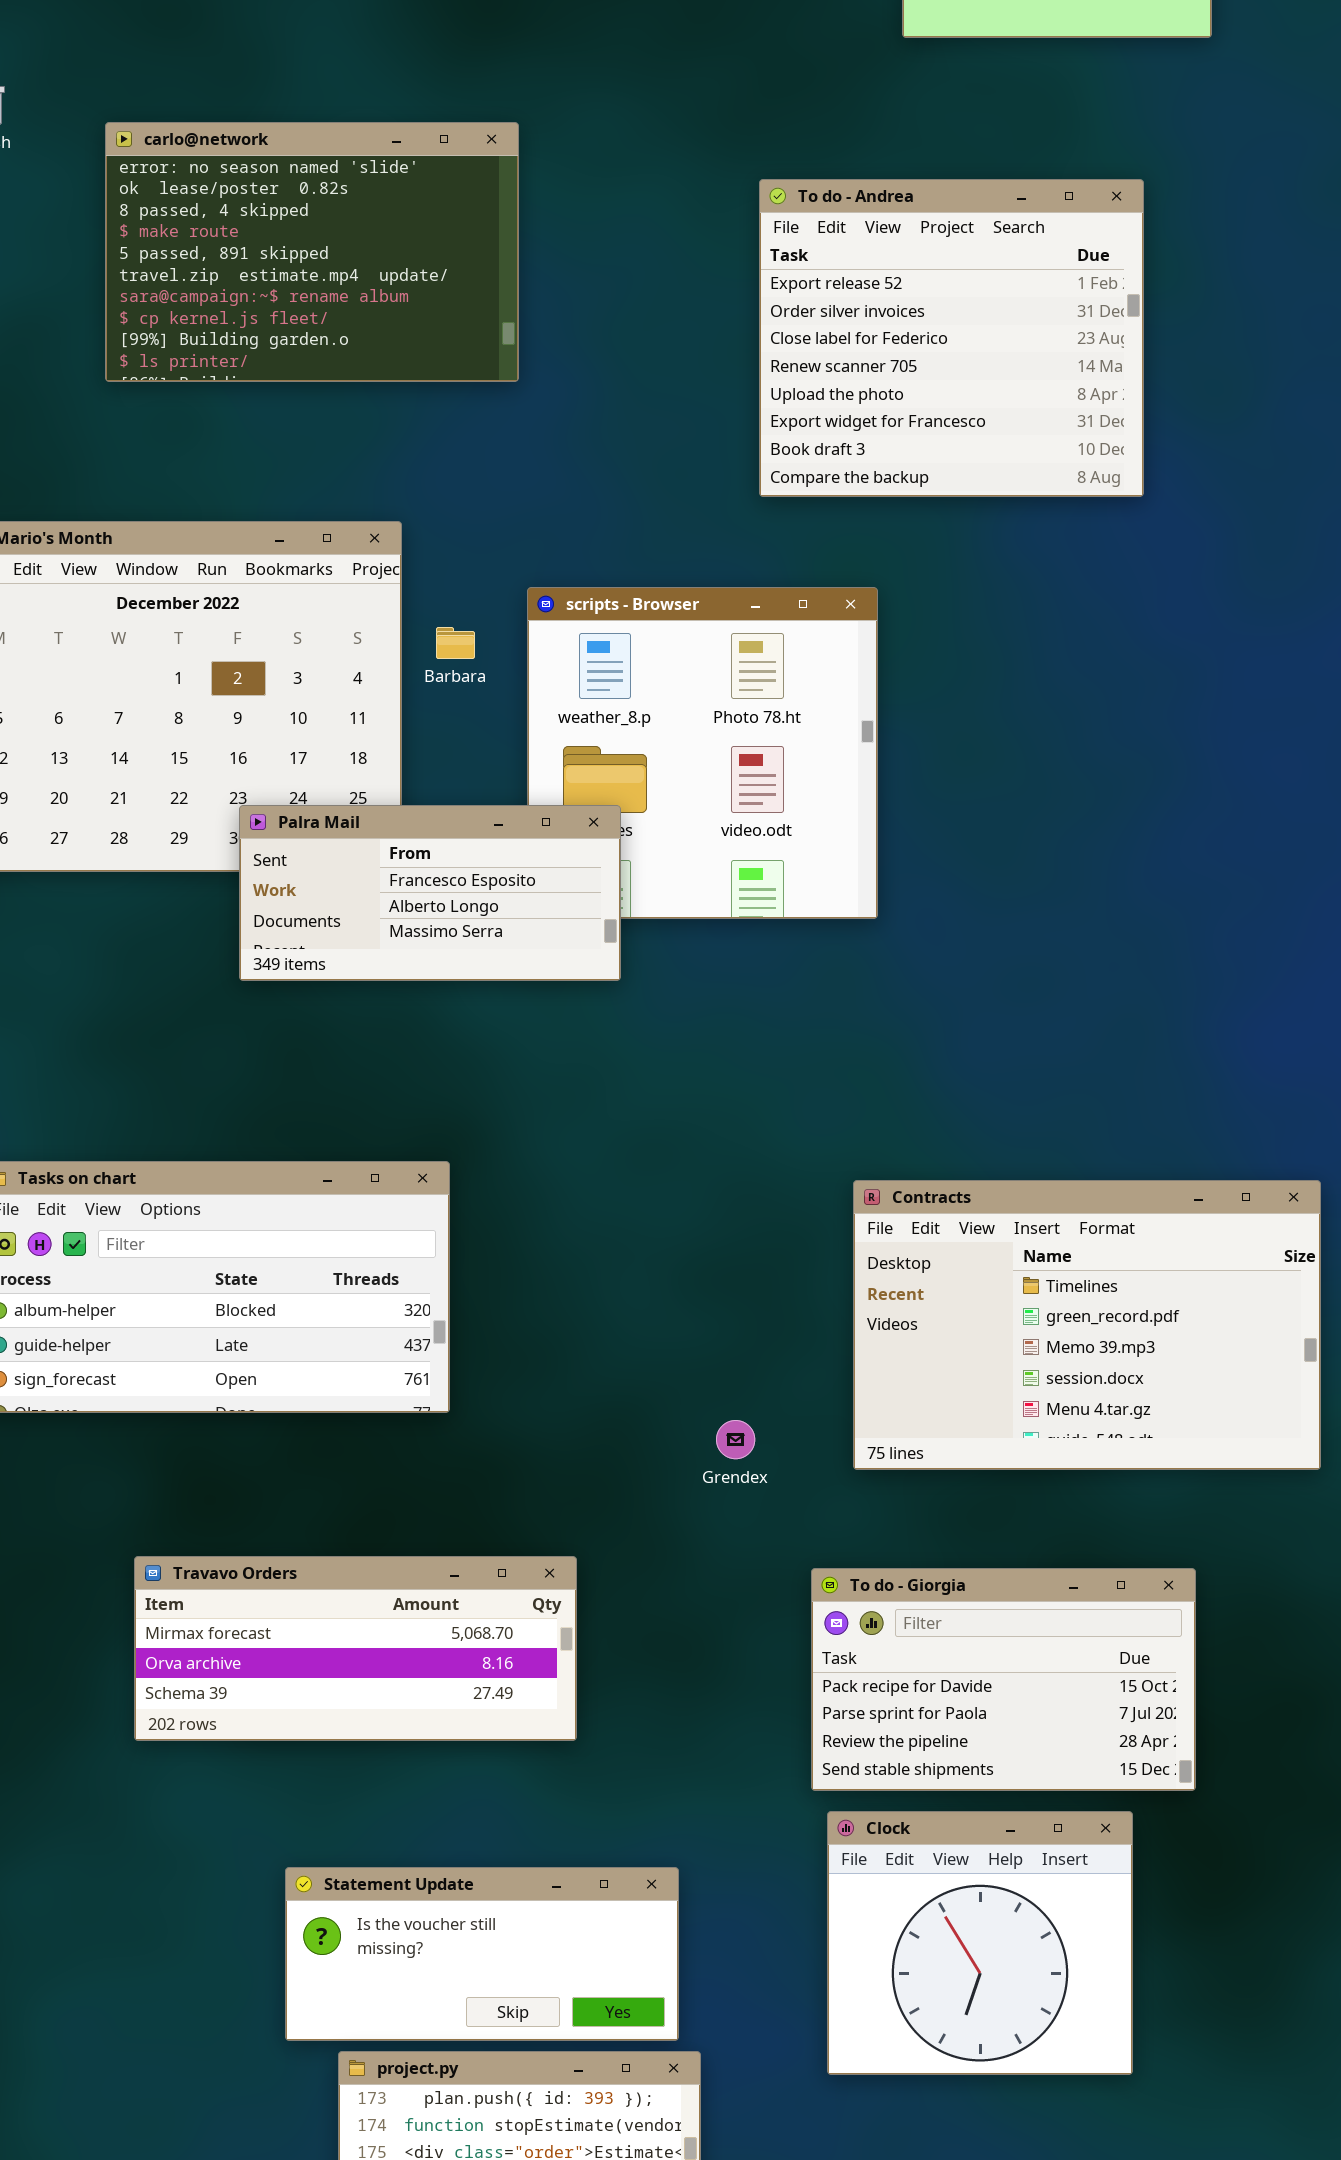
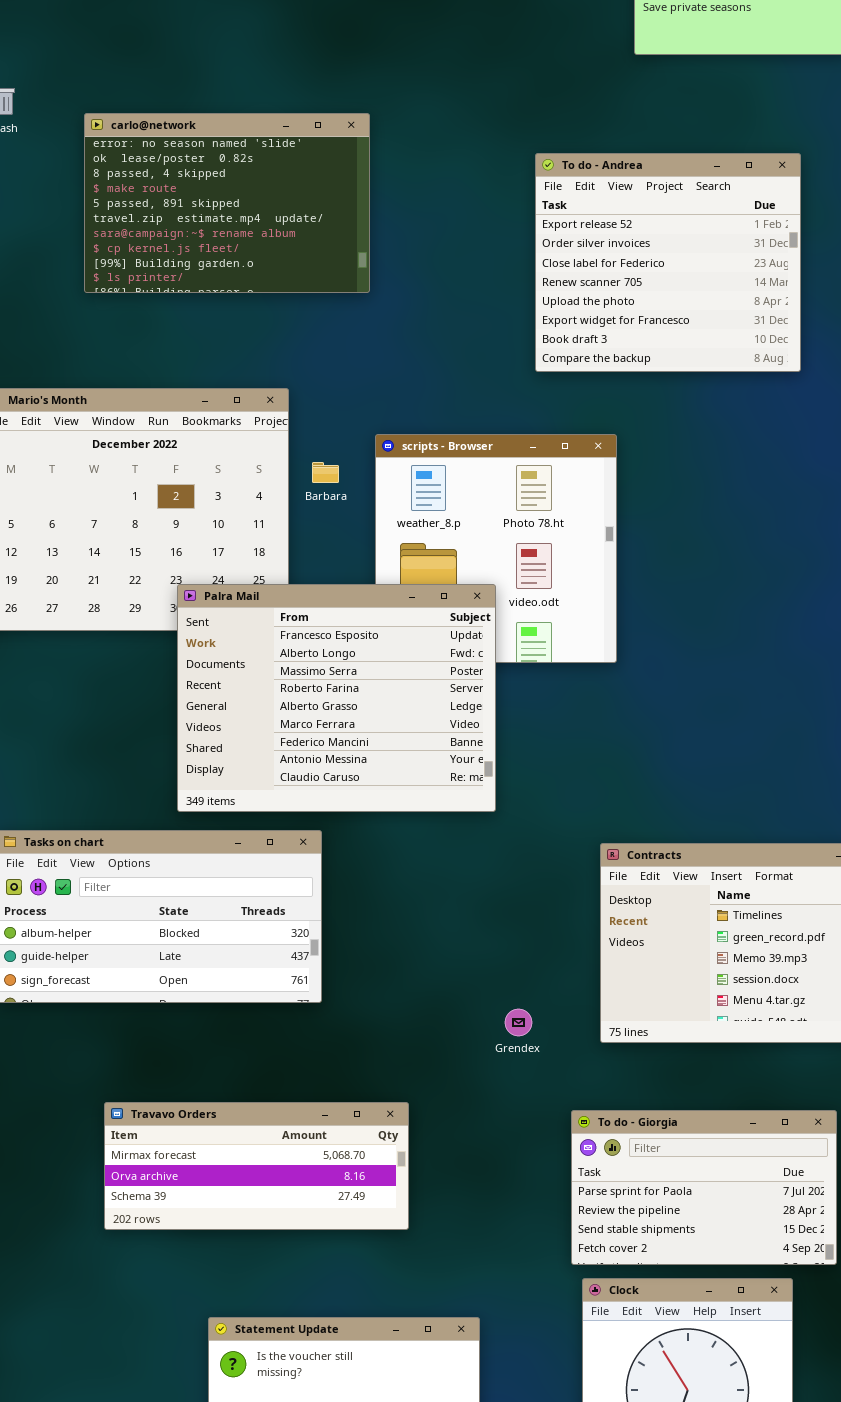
Palra Mail: [239,805,621,981] -> [177,584,496,812], resized
To do - Giorgia: [811,1568,1196,1791] -> [571,1110,837,1265], scrolled down 1 row

